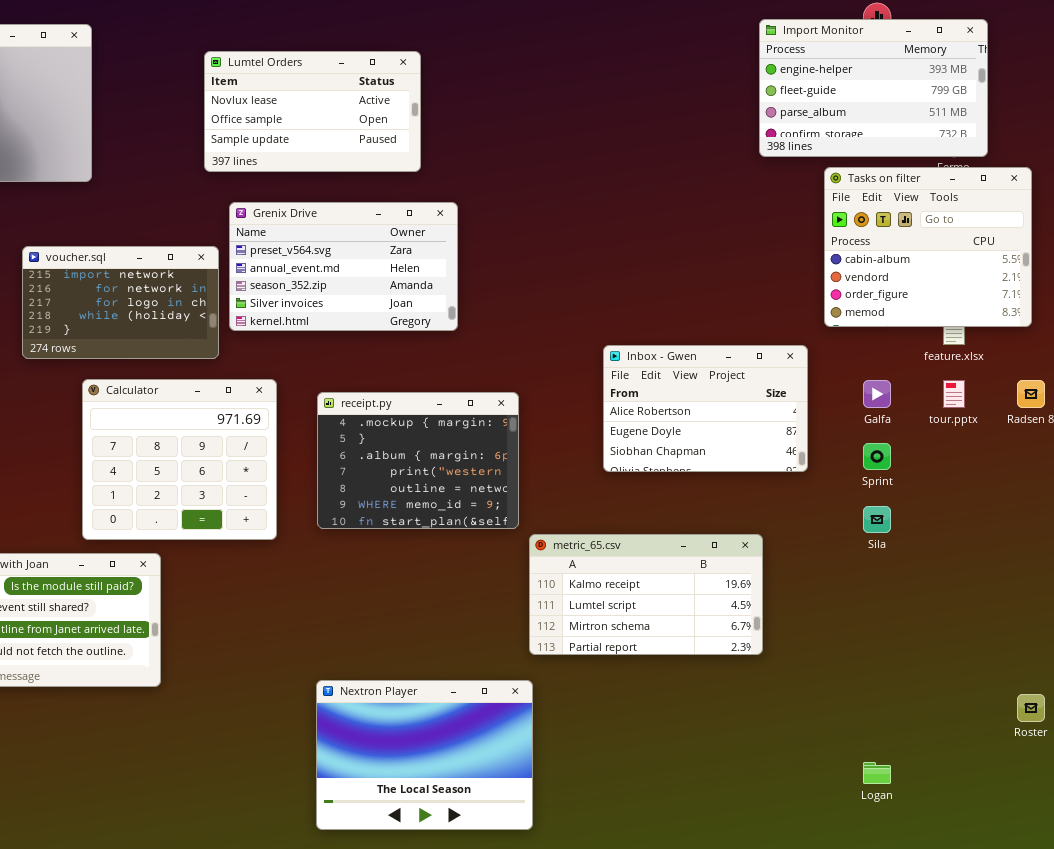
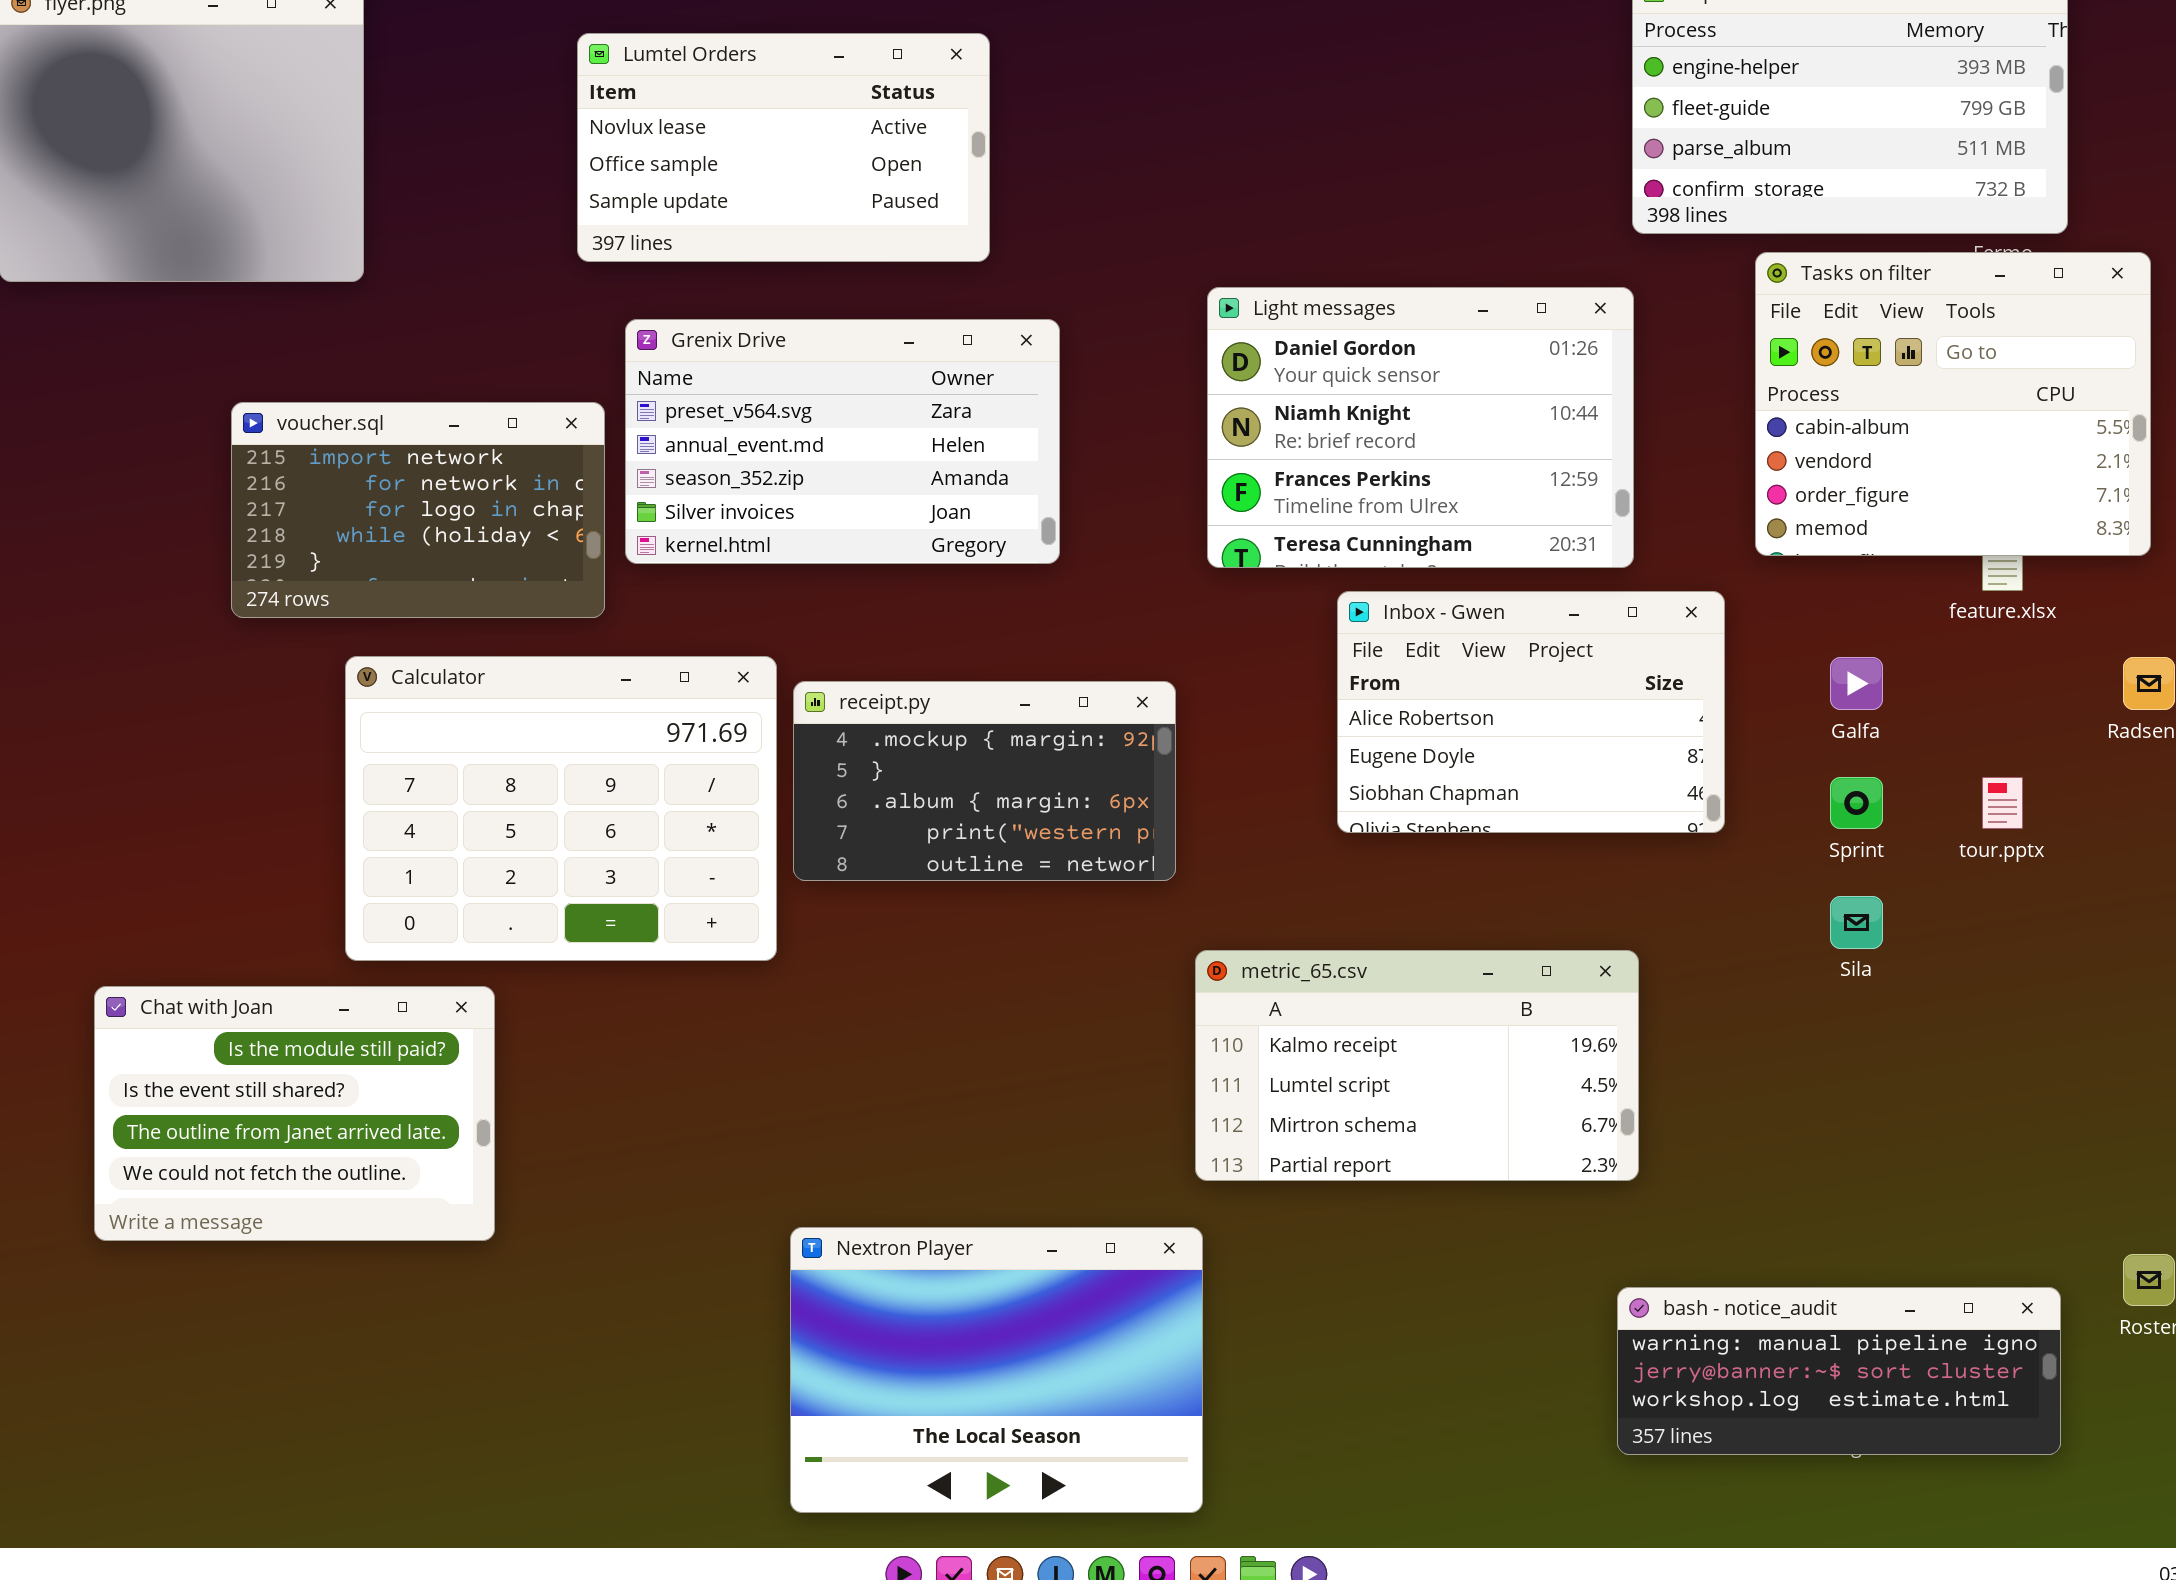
Light messages: none -> [1207,287,1634,568], opened
Calculator: [82,379,277,540] -> [345,656,777,961], resized
tour.pptx: [943,380,965,408] -> [1982,777,2023,829], moved
receipt.py: [317,392,519,529] -> [793,681,1176,881], resized
bash - notice_audit: none -> [1617,1287,2061,1455], opened

